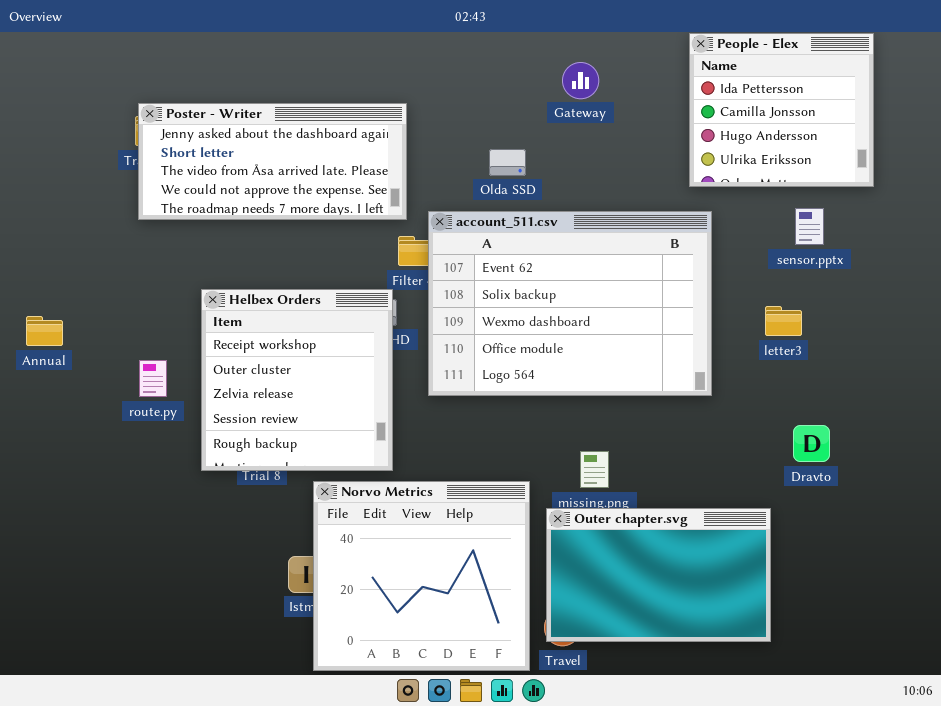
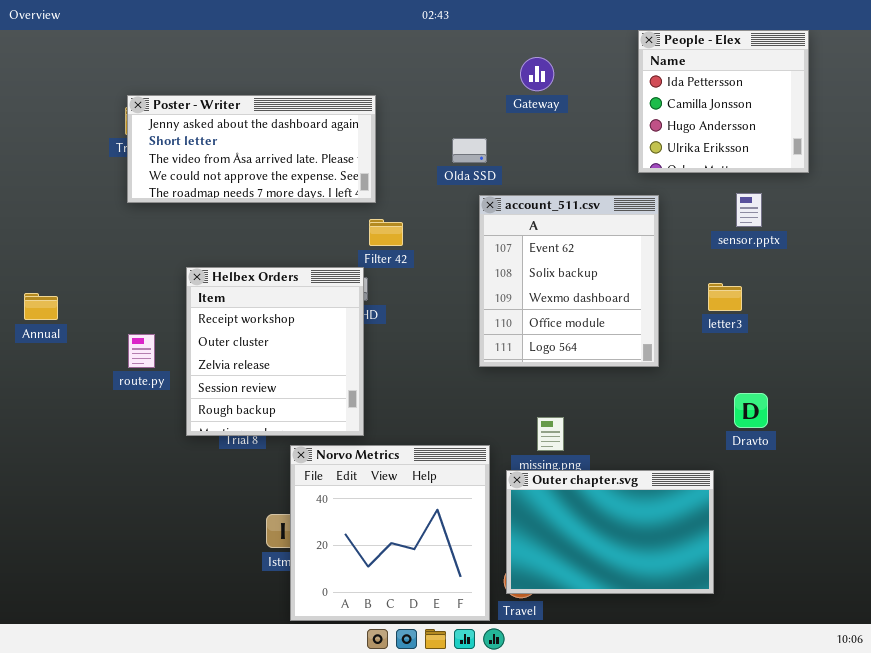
account_511.csv: [428,211,712,396] -> [479,195,659,367], resized

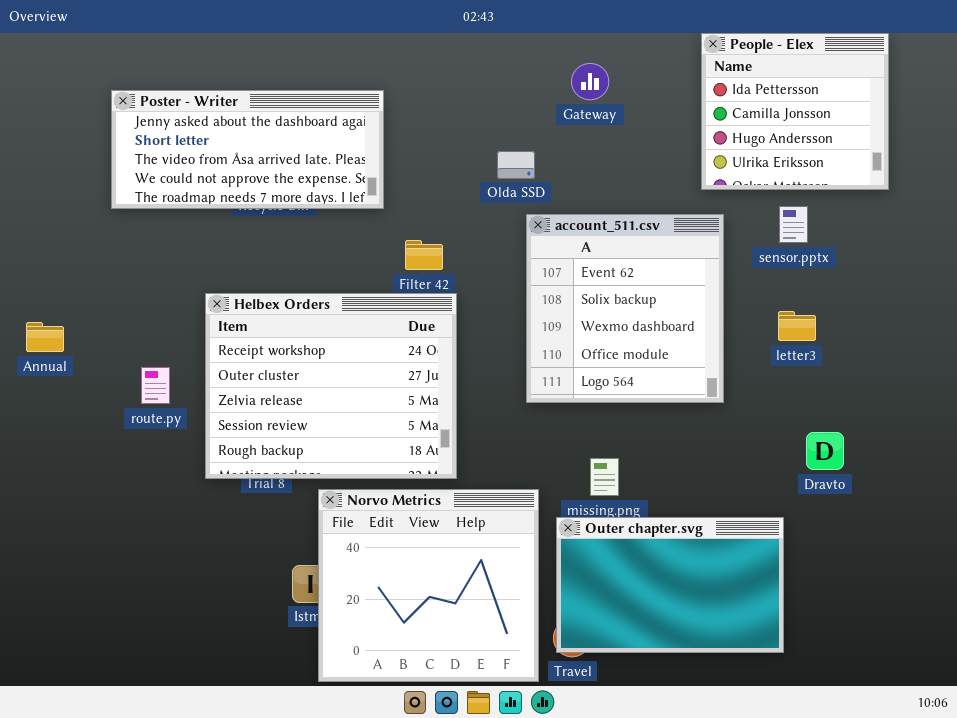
Poster - Writer: [127,95,376,203] -> [111,90,384,209], moved
sensor.pptx: [736,193,762,227] -> [779,206,808,243], moved
Helbex Orders: [186,267,364,436] -> [205,293,457,479], resized

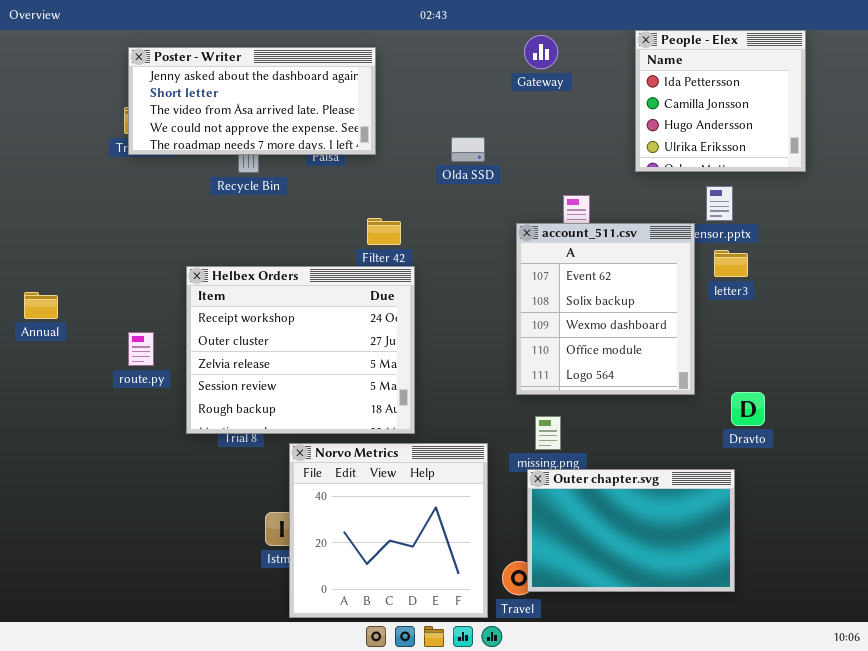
Gateway: [571,63,609,100] -> [524,35,558,69], moved
Poster - Writer: [111,90,384,209] -> [128,47,376,155], moved
account_511.csv: [526,214,724,403] -> [516,223,695,395], moved
letter3: [778,311,816,341] -> [714,250,748,277], moved
Outer chapter.svg: [556,517,784,653] -> [527,469,735,592], moved

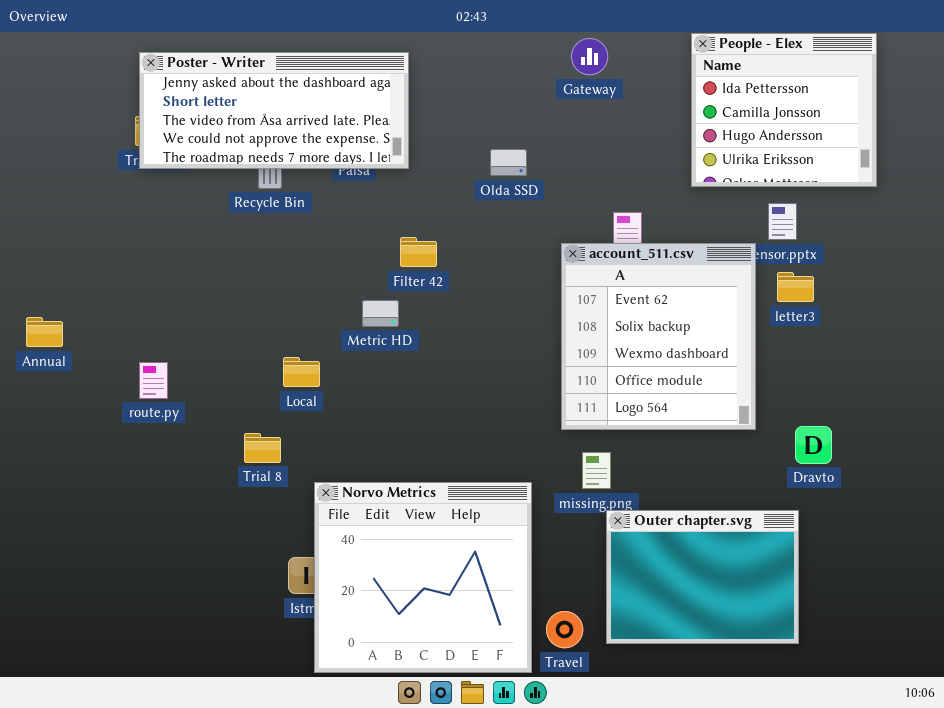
Helbex Orders: [186,266,415,434] -> none, closed
Outer chapter.svg: [527,469,735,592] -> [606,510,799,644], resized

